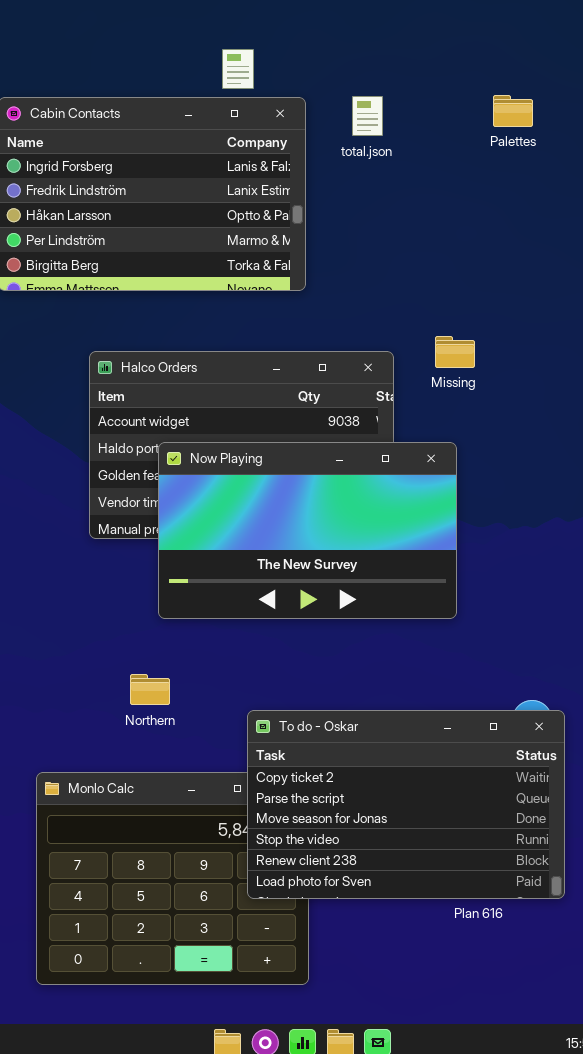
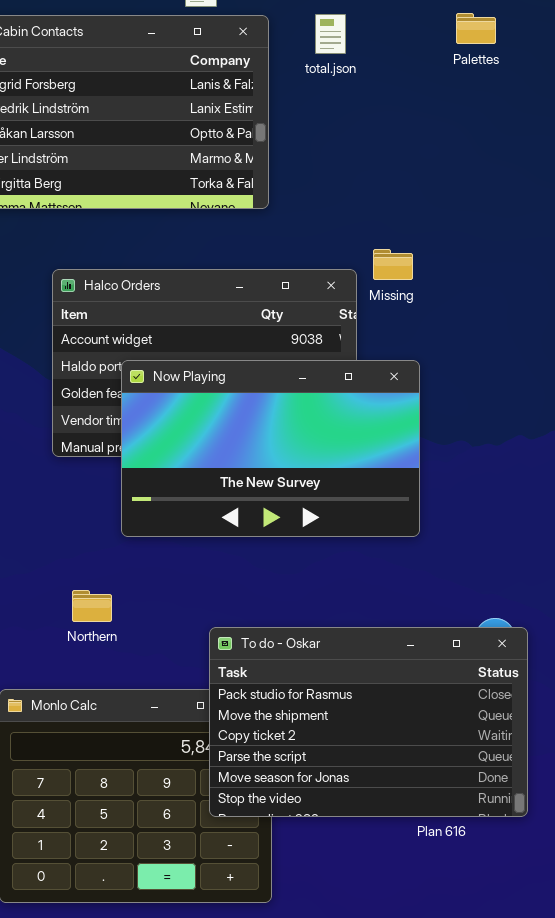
Missing: [435,336,475,368] -> [373,249,413,280], moved
Northern: [130,674,170,705] -> [72,590,112,622], moved
To do - Oskar: [247,710,565,899] -> [209,627,528,817], scrolled up 2 rows

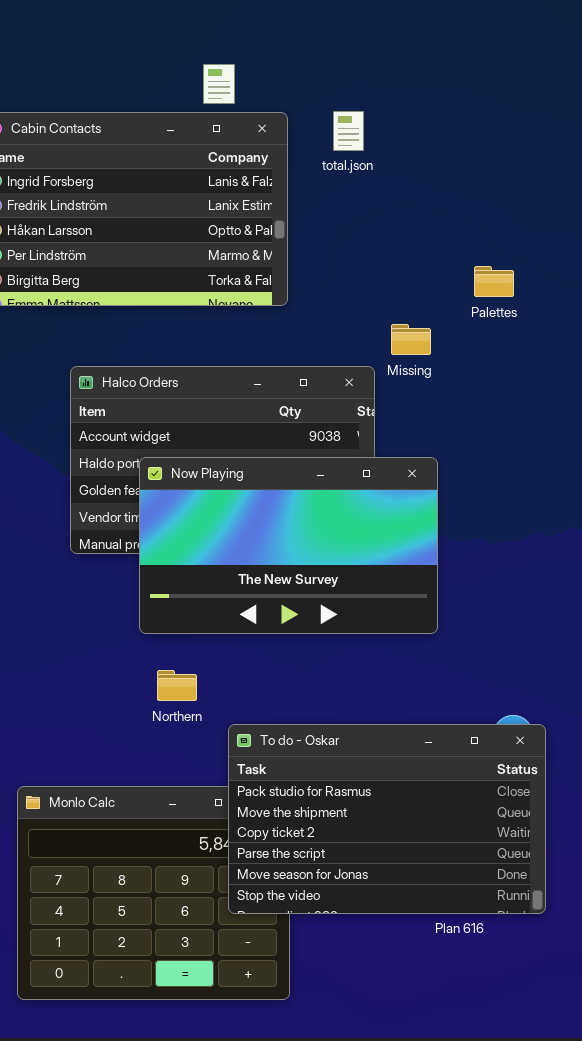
Palettes: [456,13,496,44] -> [474,266,514,297], moved
Missing: [373,249,413,280] -> [391,324,431,355], moved
Northern: [72,590,112,622] -> [157,670,197,701], moved

